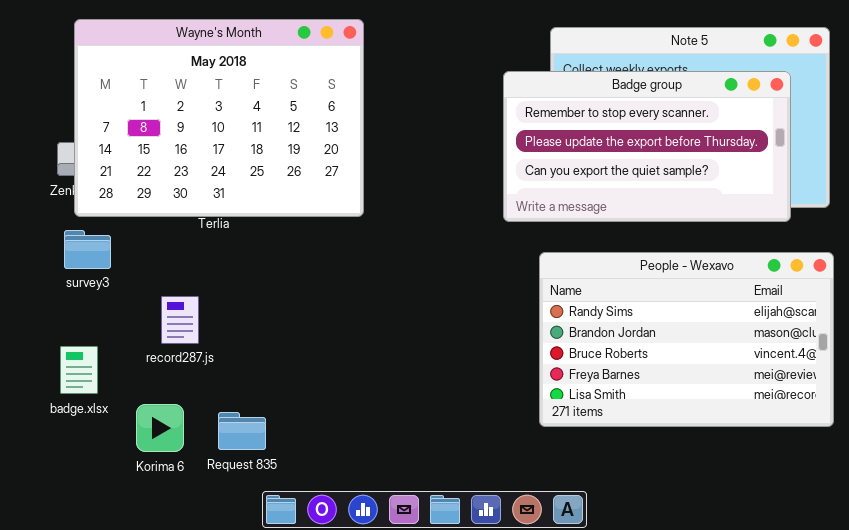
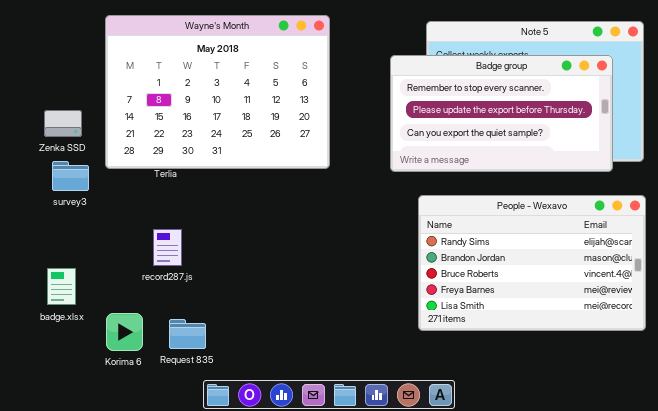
Wayne's Month: [74,19,364,217] -> [105,15,330,169], moved
survey3: [64,230,111,269] -> [52,161,89,191], moved
record287.js: [161,296,199,344] -> [153,229,182,266], moved

